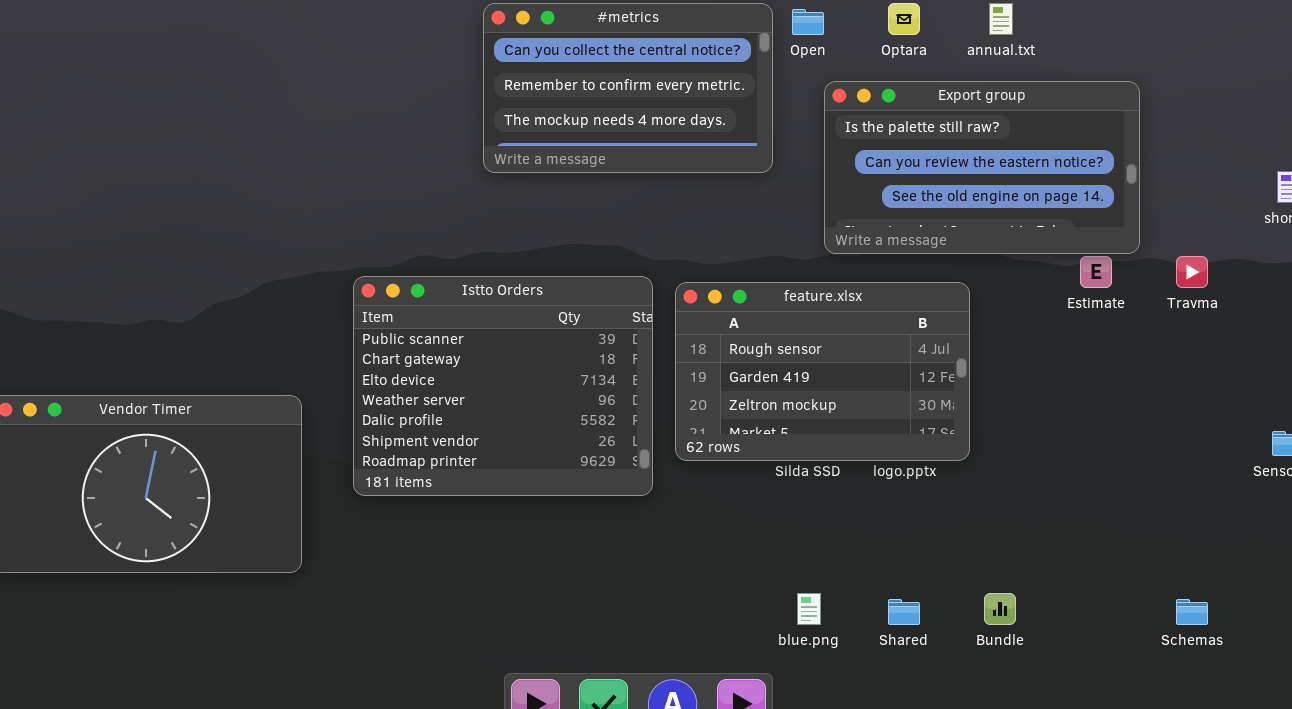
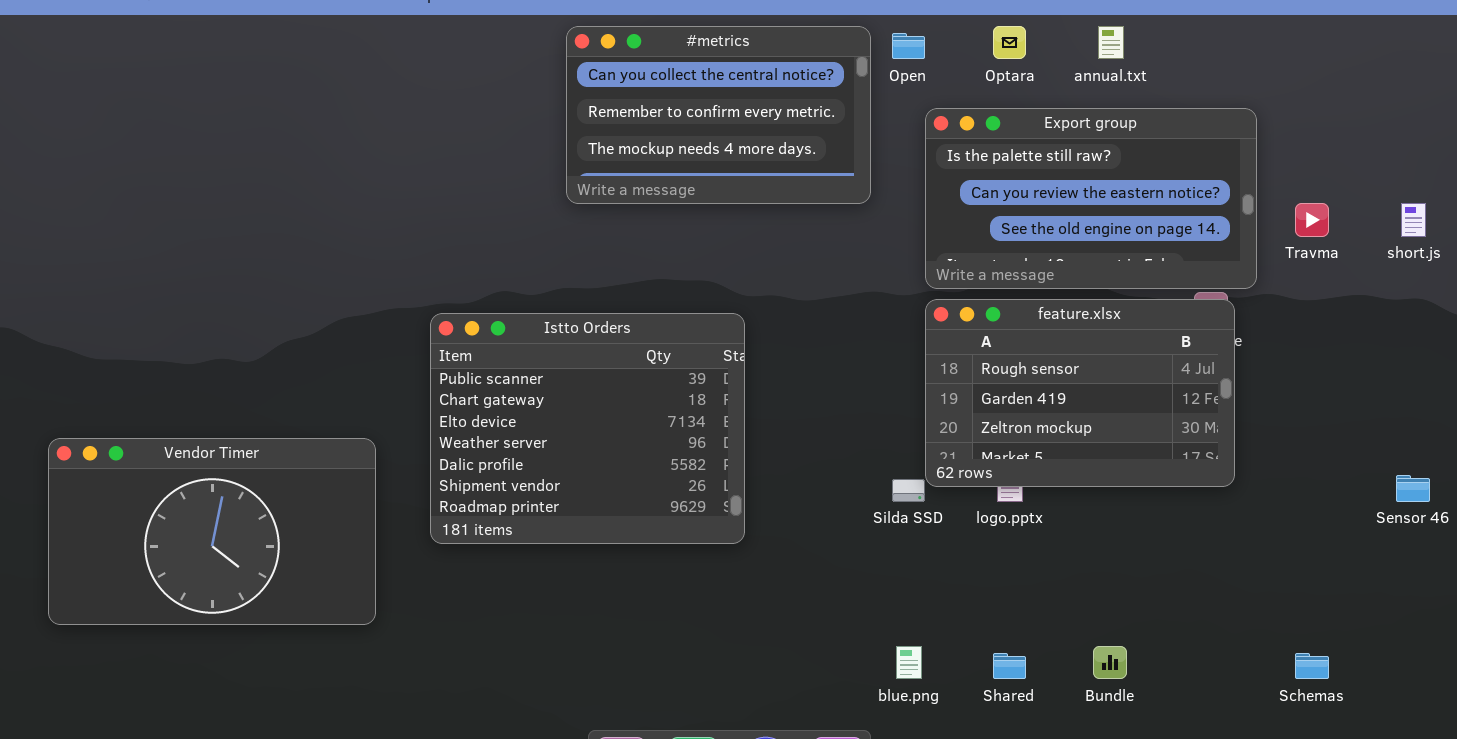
Travma: [1176,256,1208,288] -> [1295,203,1329,237], moved
feature.xlsx: [675,282,970,461] -> [925,299,1235,487], moved

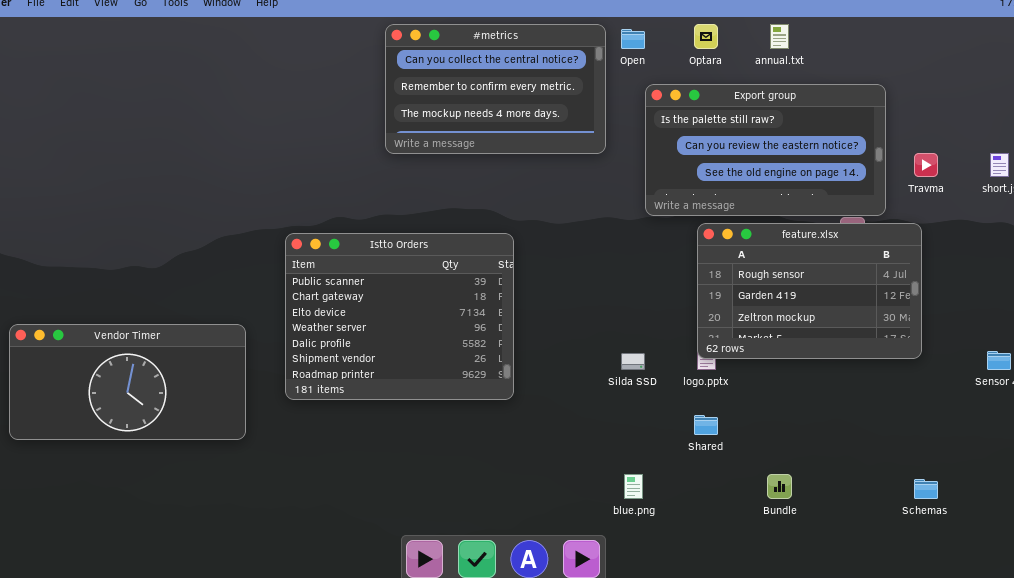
feature.xlsx: [925,299,1235,487] -> [697,223,922,359], moved
Vendor Timer: [48,438,376,625] -> [9,324,246,440], resized
Shared: [993,653,1026,679] -> [694,415,718,435], moved

